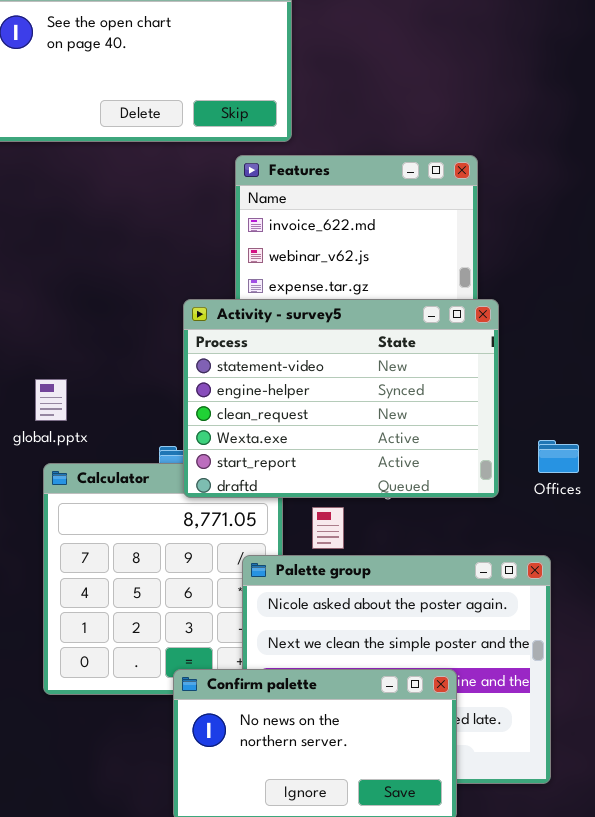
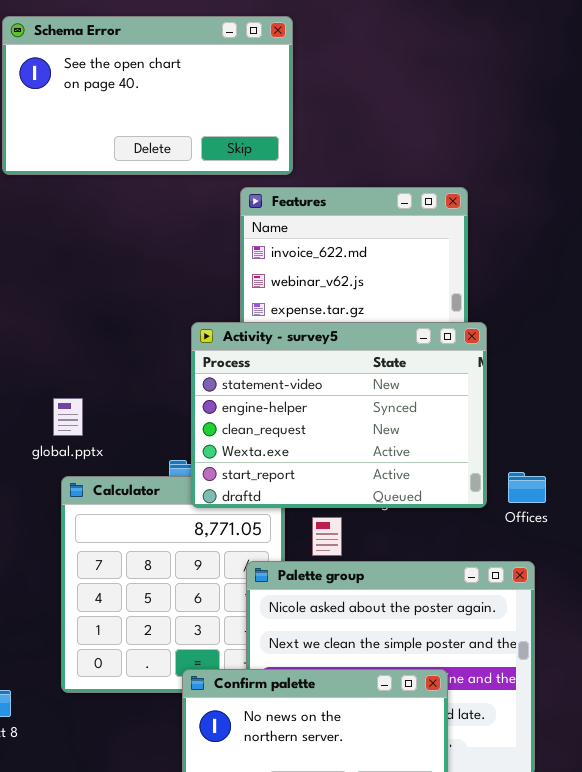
Offices: [538,440,579,473] -> [508,472,546,503], moved

